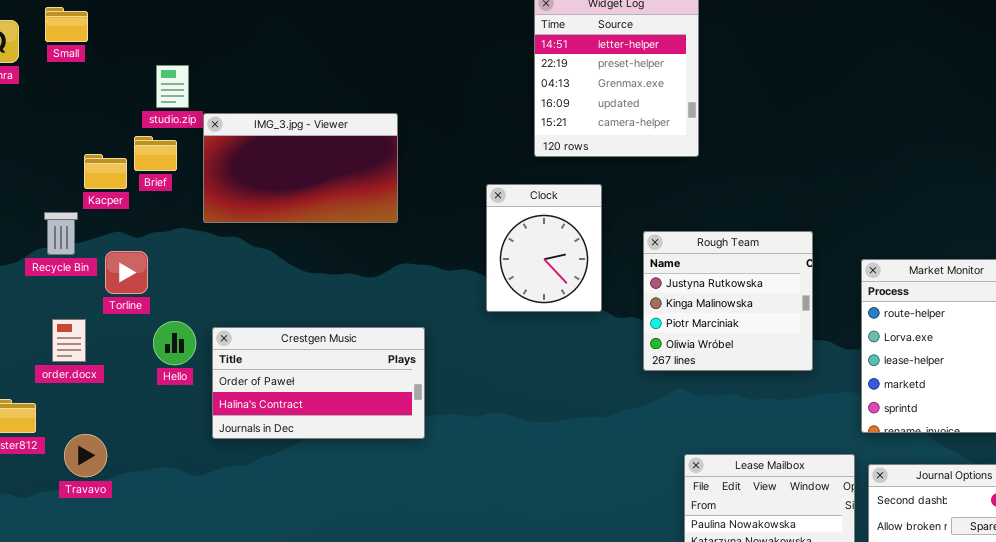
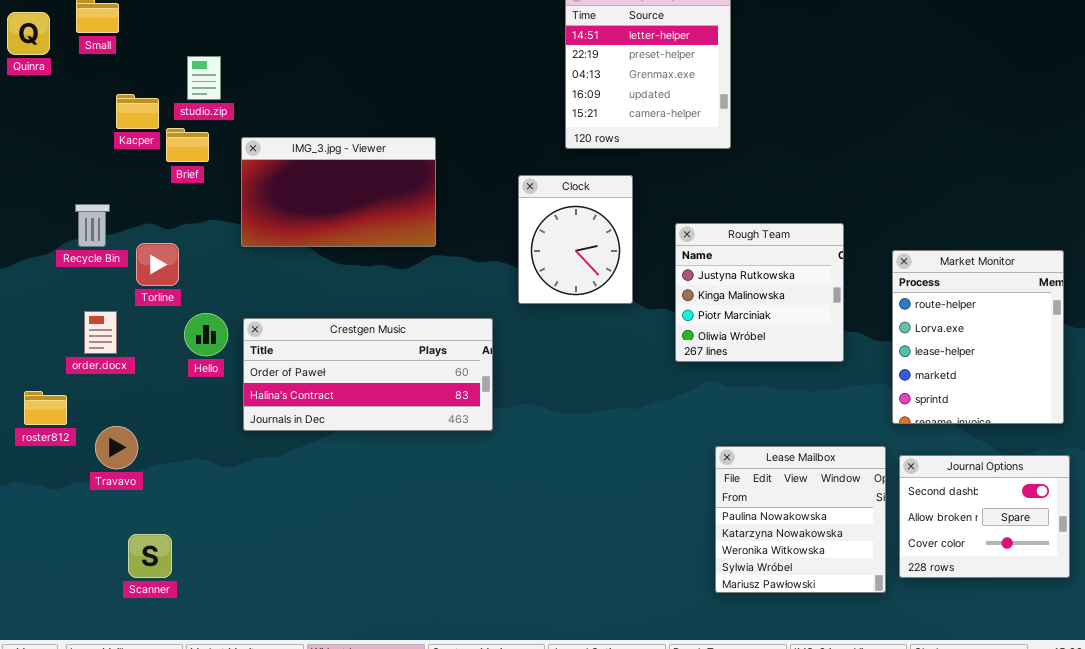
IMG_3.jpg - Viewer: [203,113,398,223] -> [241,137,436,247], moved
Kacper: [84,154,127,189] -> [116,94,159,129], moved
Crestgen Music: [212,327,425,439] -> [243,318,493,431], resized

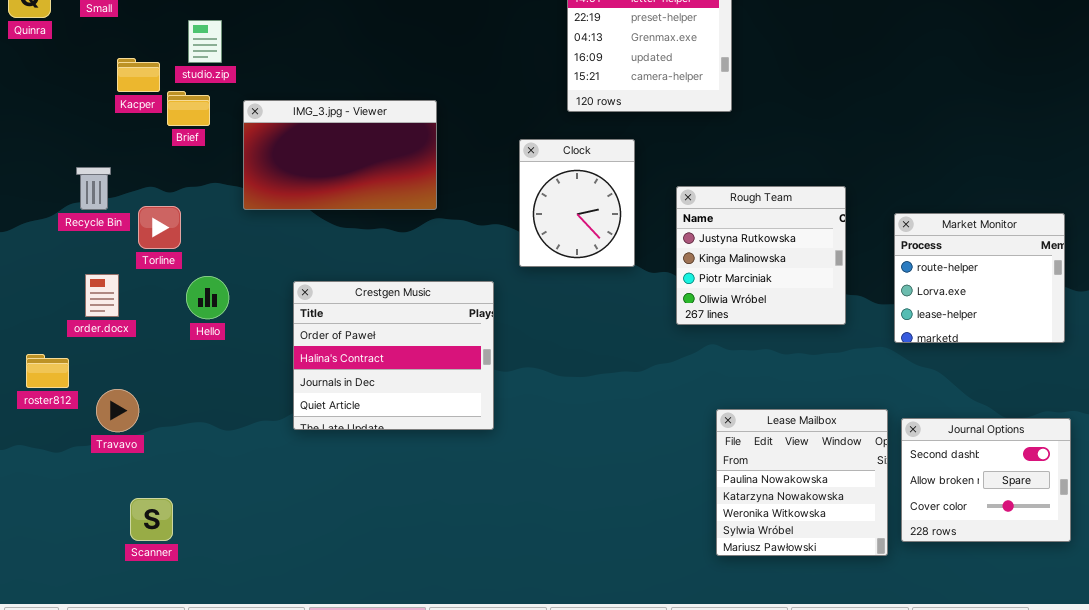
Market Monitor: [892,250,1064,424] -> [894,213,1065,343], resized
Crestgen Music: [243,318,493,431] -> [293,281,494,430], resized

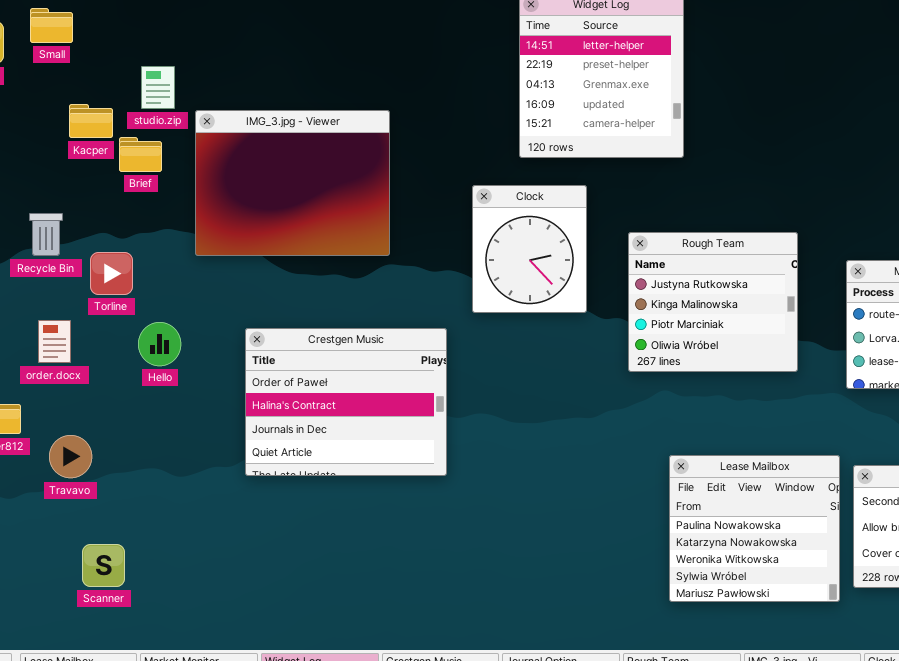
IMG_3.jpg - Viewer: [243,100,437,210] -> [195,110,390,256], resized

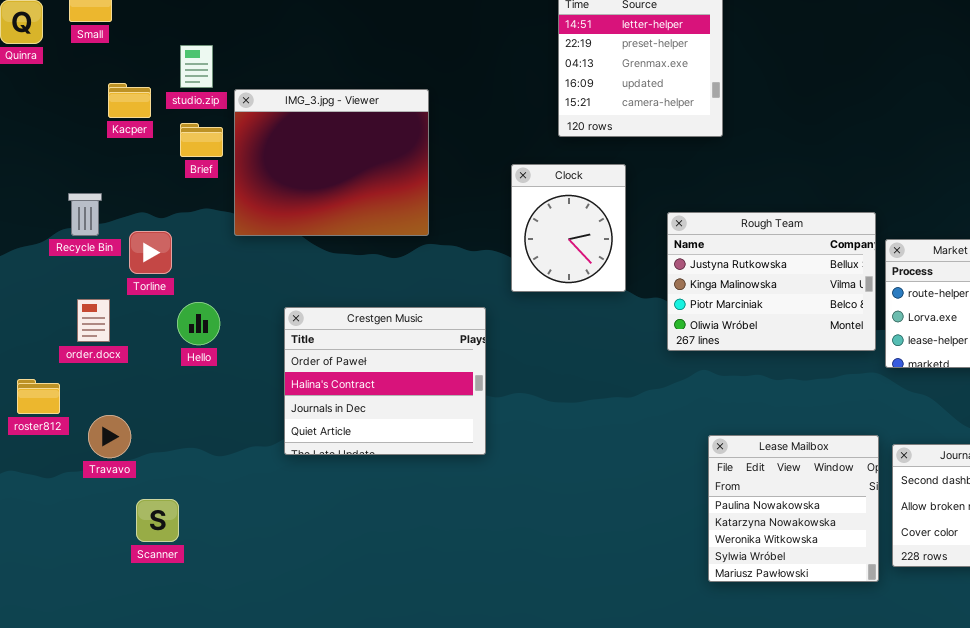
Brief: [119,137,162,172] -> [180,123,223,157], moved
Rough Team: [628,232,798,372] -> [667,212,876,351], resized
Scanner: [82,544,125,587] -> [136,499,179,542], moved

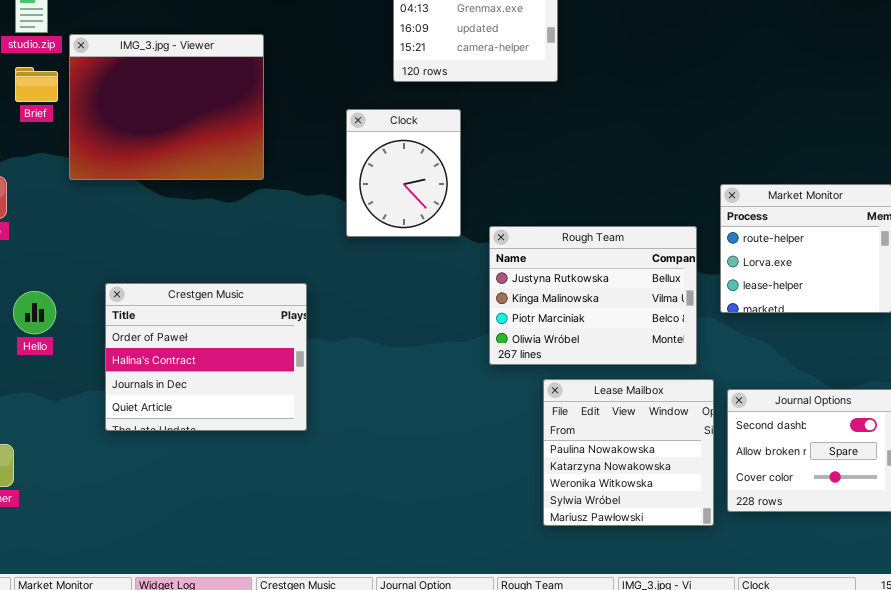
Rough Team: [667,212,876,351] -> [489,226,697,365], moved
Hello: [177,302,220,345] -> [13,291,56,334], moved
Crestgen Music: [284,307,486,455] -> [105,283,307,431], moved

